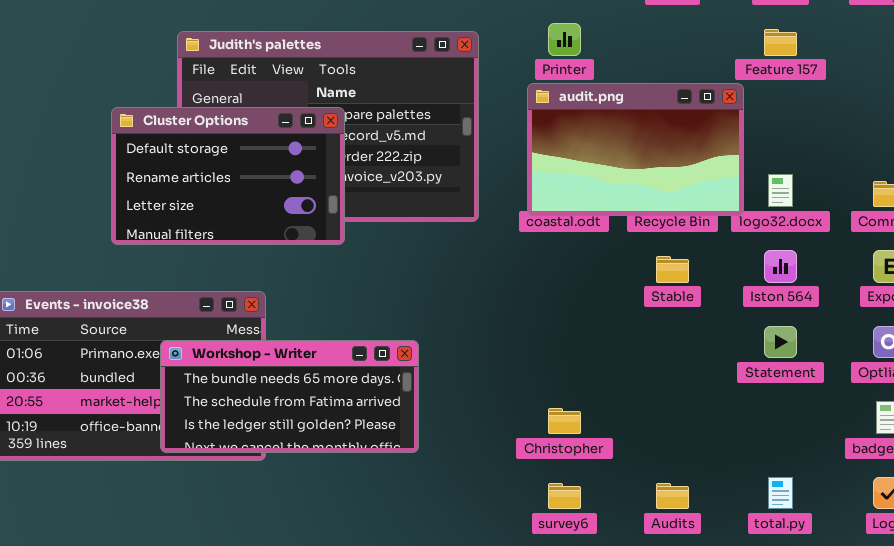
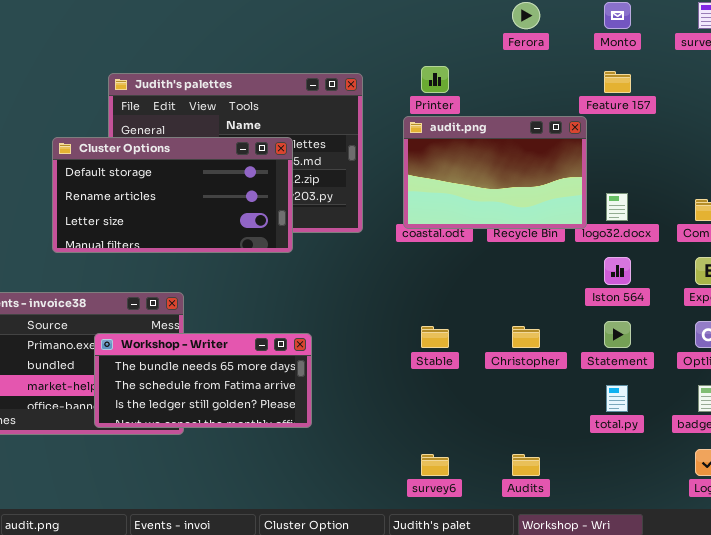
Cluster Options: [111,107,345,245] -> [52,137,293,253], resized
Stable: [656,256,689,283] -> [421,326,449,348], moved
Christopher: [548,408,581,434] -> [512,326,540,348], moved
total.py: [768,477,793,509] -> [606,385,628,412], moved

